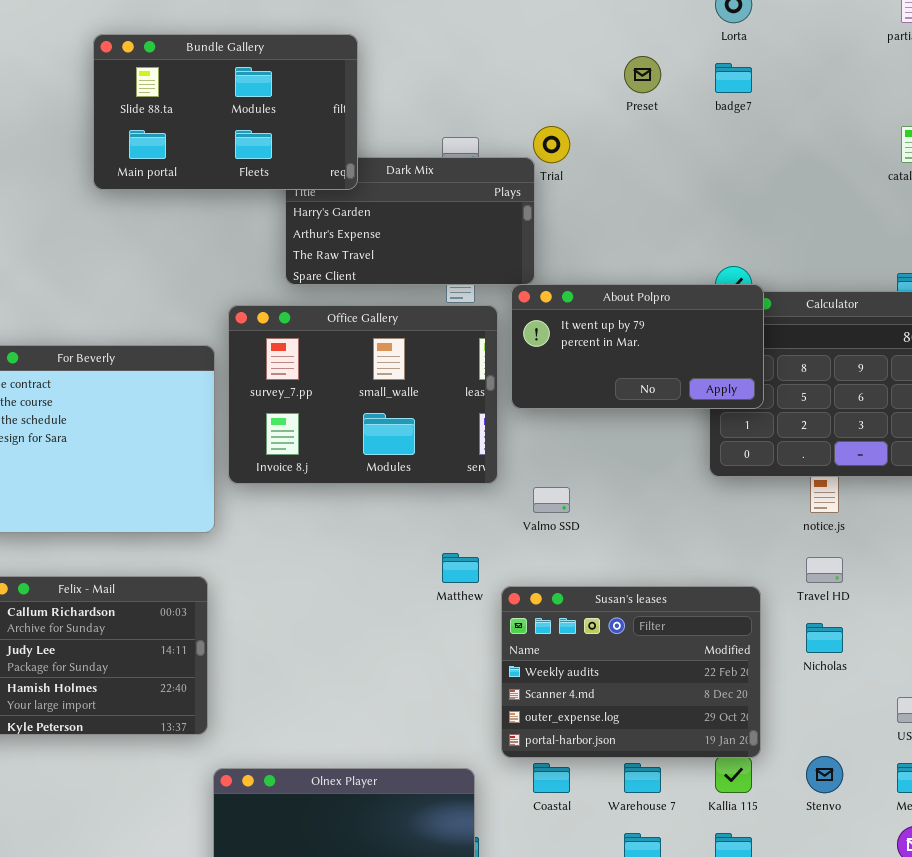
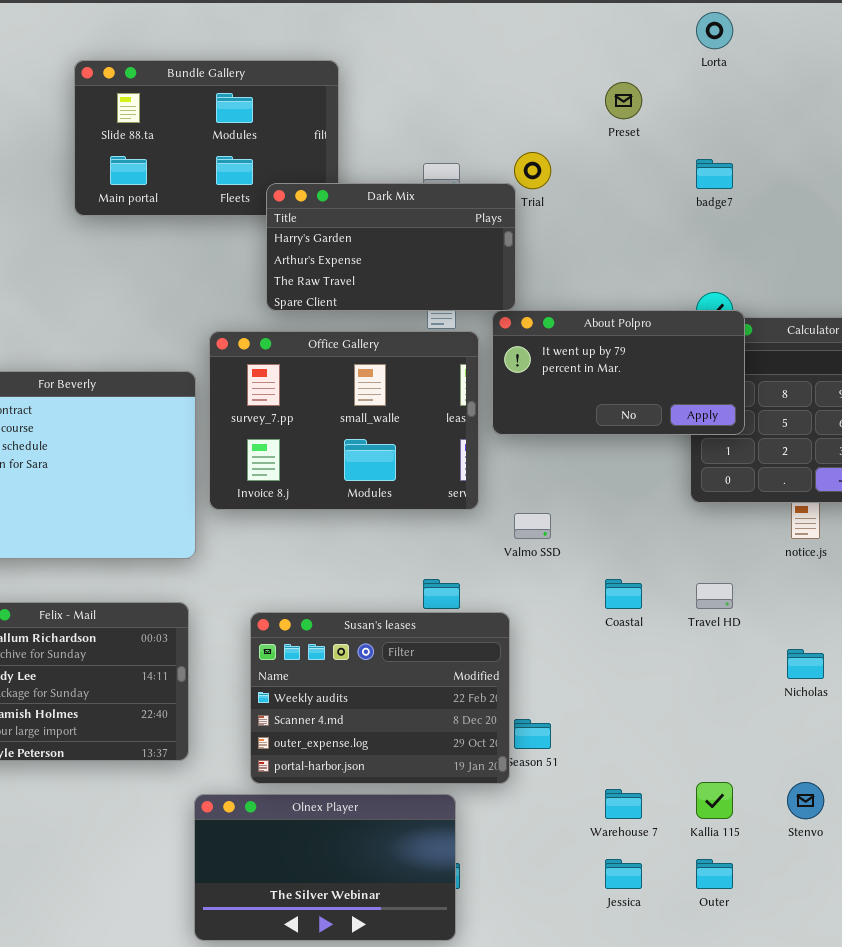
badge7: [715,63,752,93] -> [696,159,733,189], moved
Dark Mix: [285,157,535,285] -> [266,183,516,311], raised
Travel HD: [806,557,843,583] -> [696,583,733,609], moved
Susan's leases: [501,586,761,758] -> [250,612,510,784], moved
Coastal: [533,763,570,793] -> [605,579,642,609], moved

